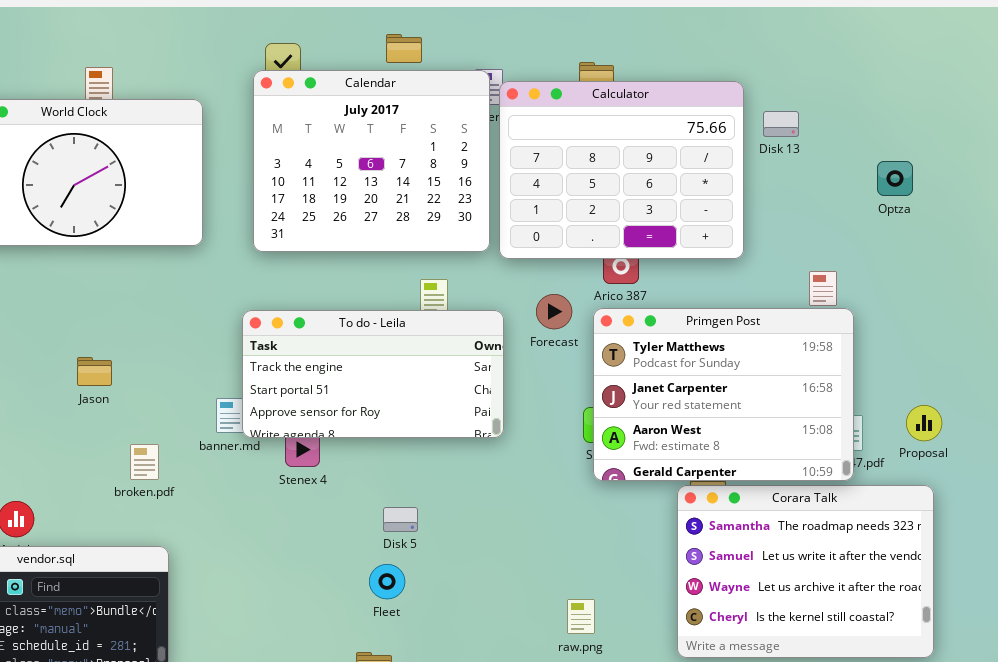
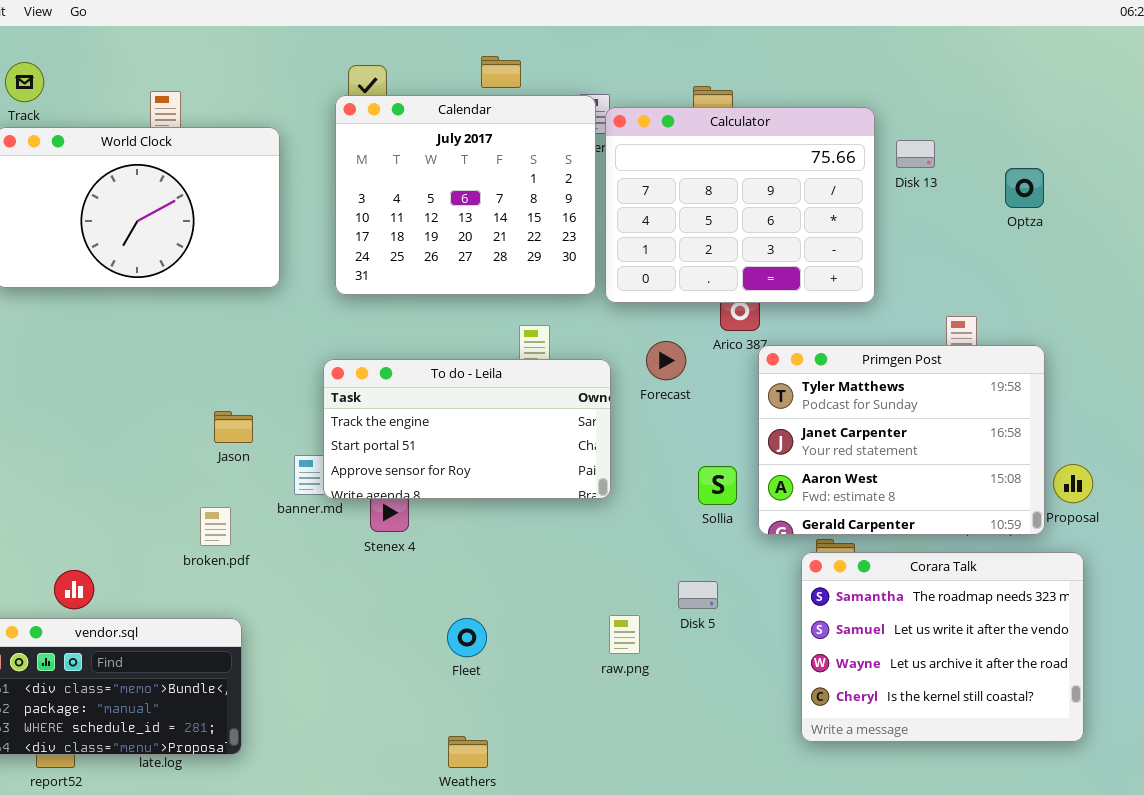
Optza: [877,161,913,196] -> [1005,168,1044,208], moved
Primgen Post: [593,308,854,481] -> [758,345,1045,535], moved
Jason: [77,357,112,386] -> [214,411,253,443], moved
Disk 5: [383,507,418,532] -> [678,581,718,609], moved
Fleet: [369,564,405,599] -> [447,618,487,657], moved
raw.png: [567,599,595,634] -> [609,615,640,654], moved

